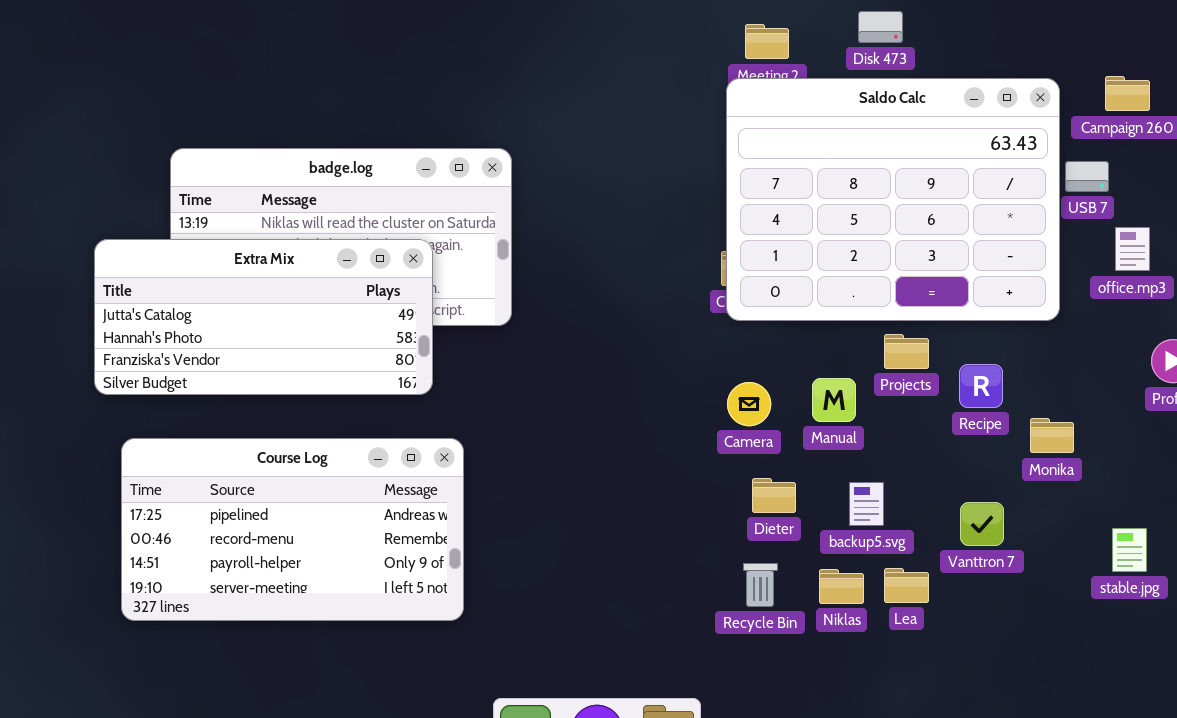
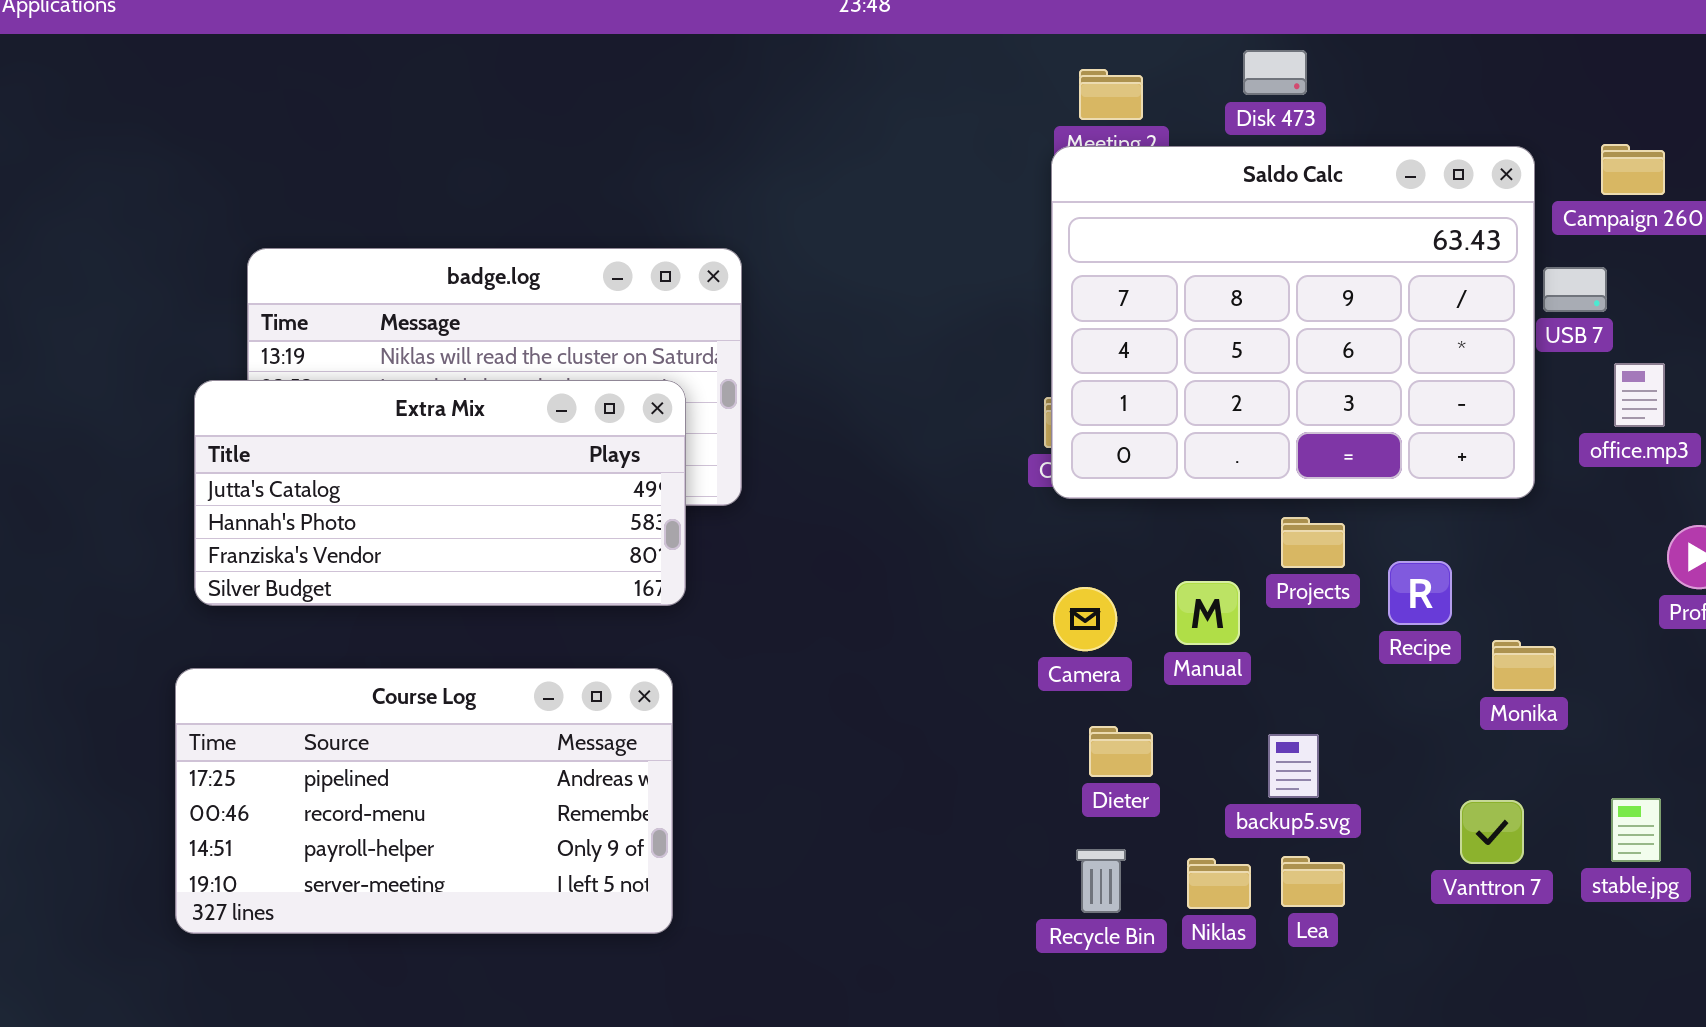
Extra Mix: [94,239,433,395] -> [194,380,686,606], moved
backup5.svg: [849,482,884,526] -> [1268,734,1319,798], moved
Vanttron 7: [960,502,1004,546] -> [1460,800,1524,864], moved

